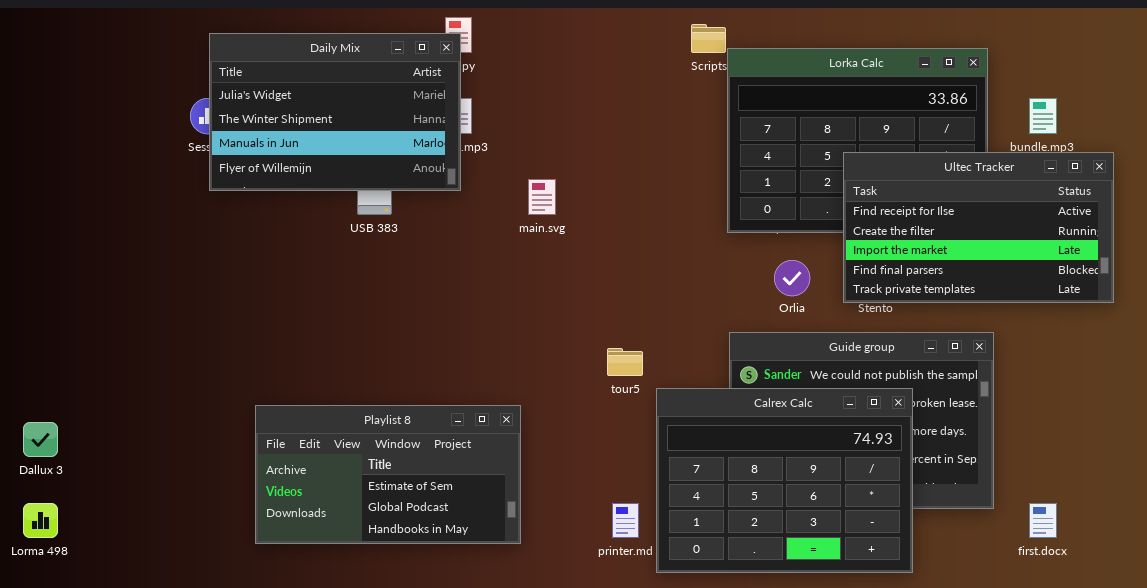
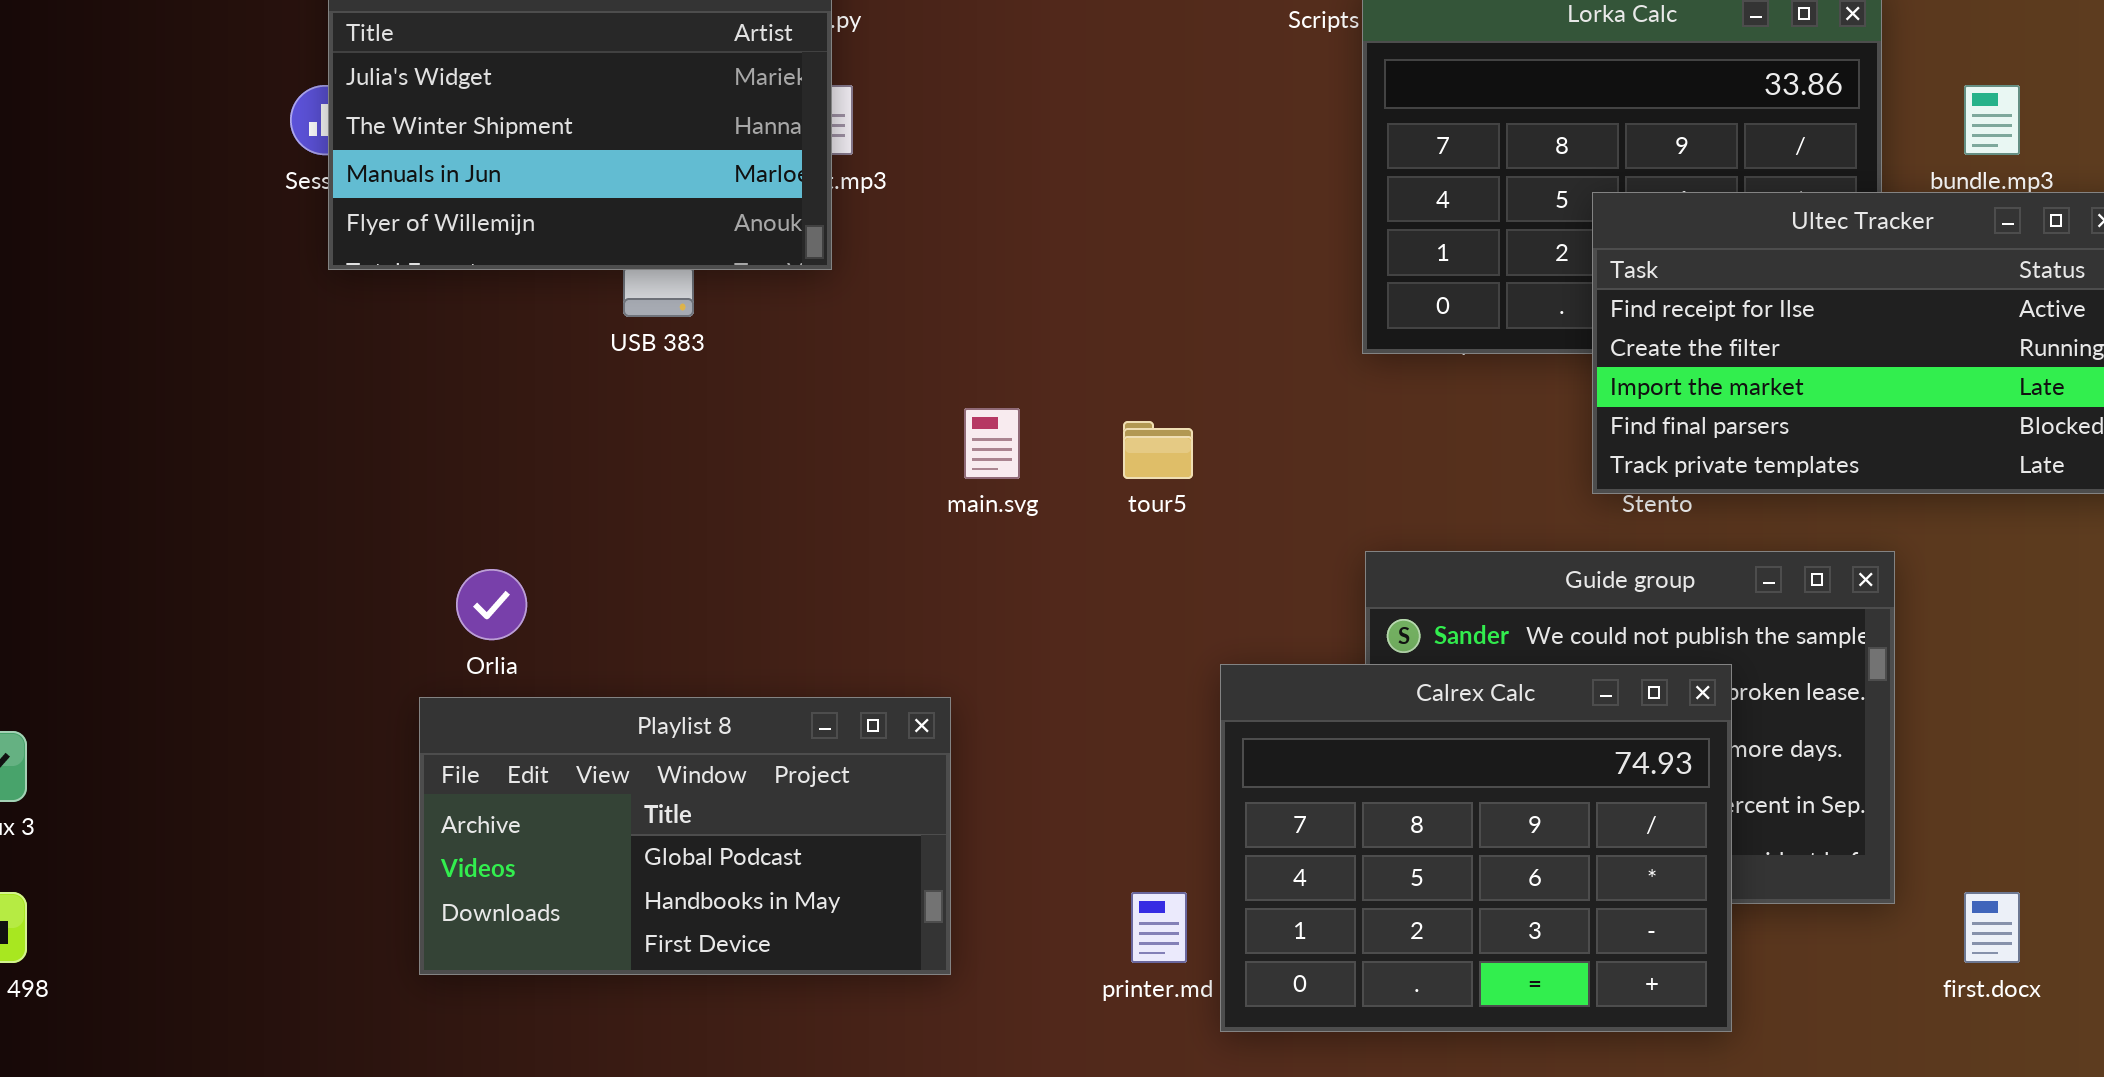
main.svg: [528,179,556,215] -> [964,408,1020,479], moved
Orlia: [774,260,810,296] -> [456,569,527,640], moved
tour5: [607,348,643,376] -> [1123,421,1193,479], moved
Playlist 8: [255,405,521,544] -> [419,697,951,975], scrolled down 1 row

